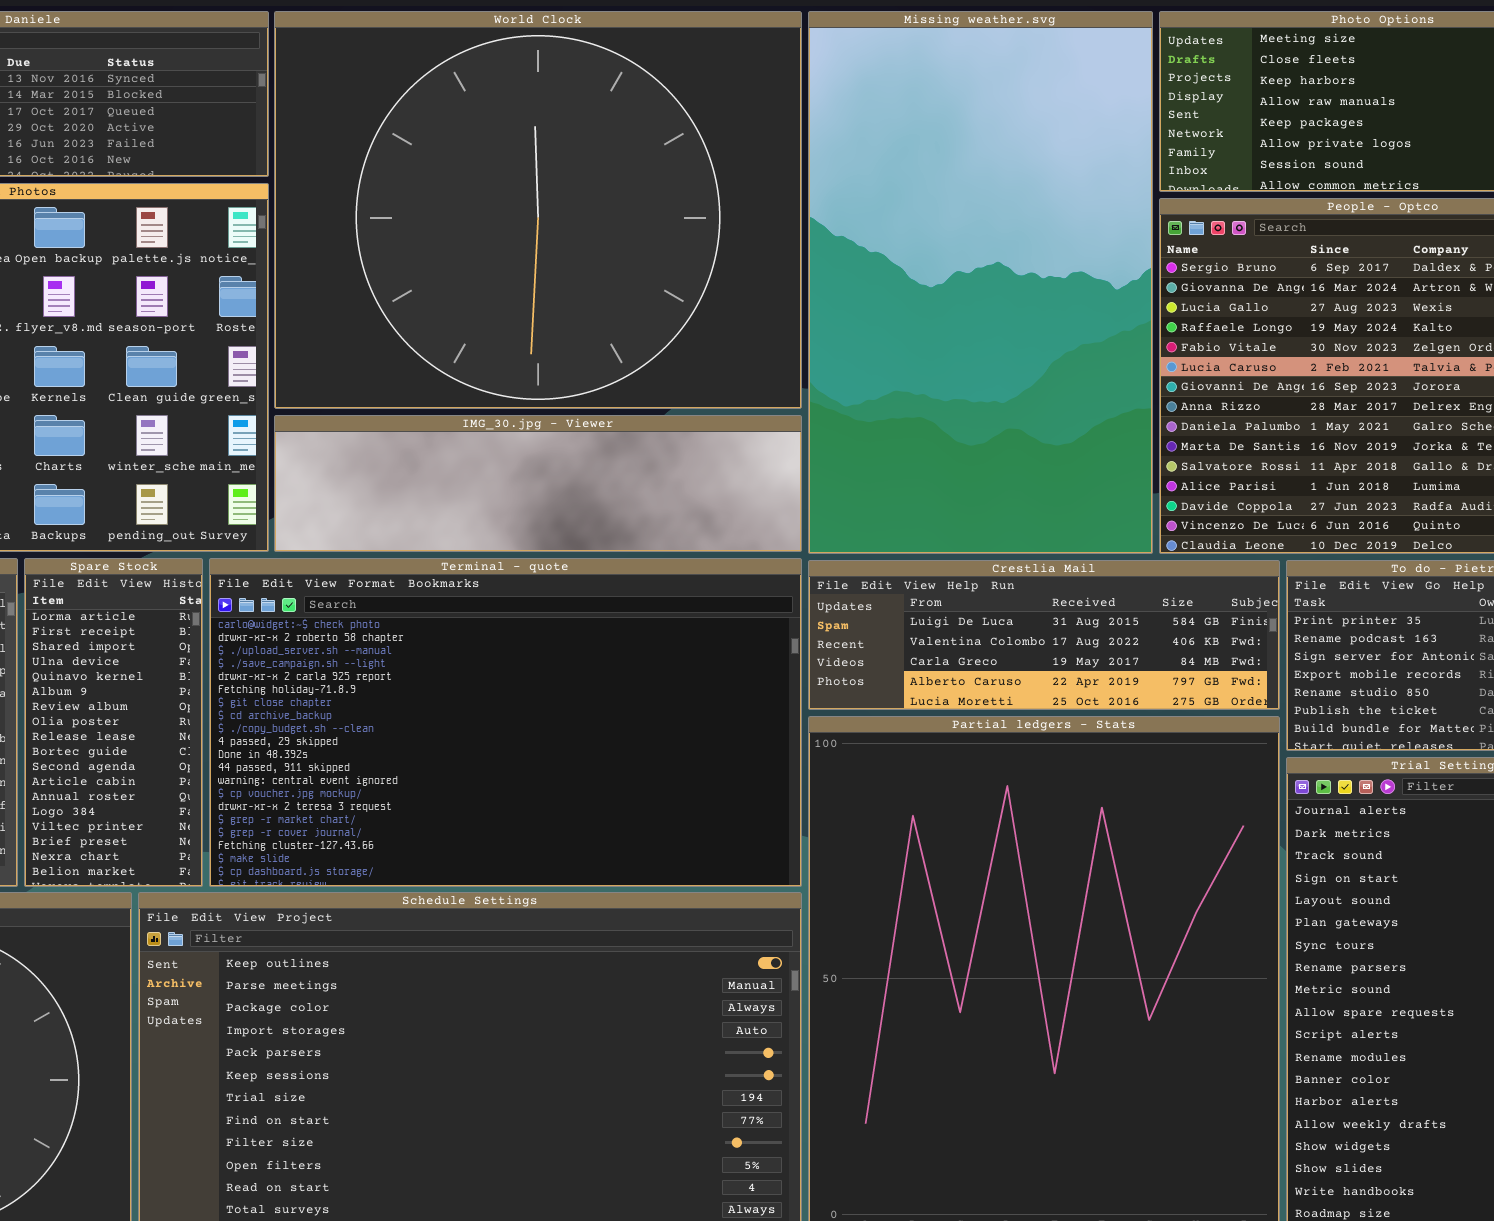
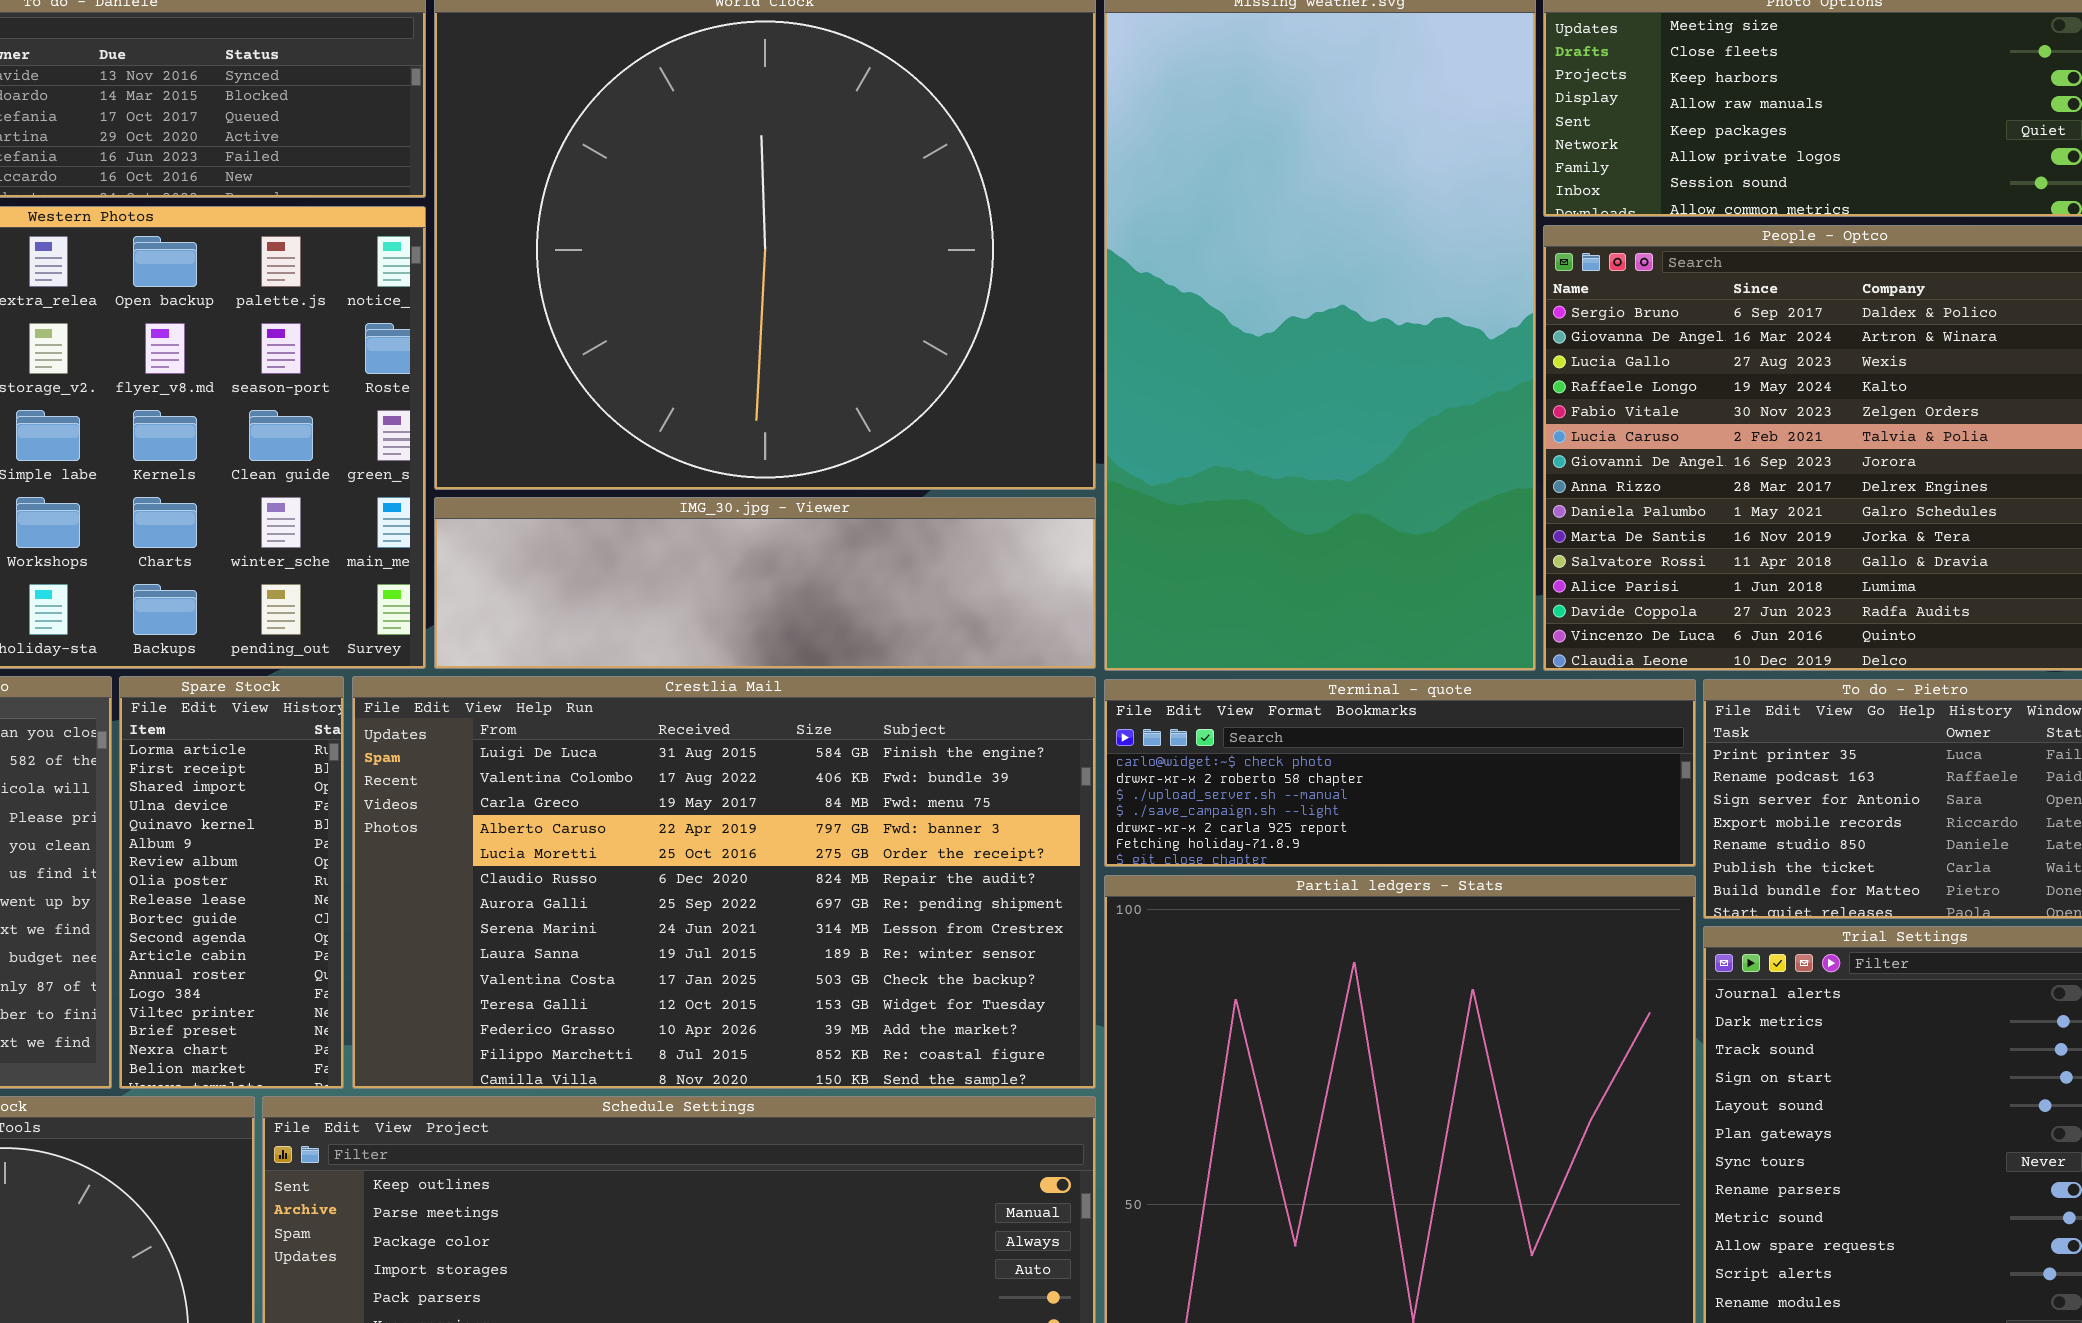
Terminal - quote: [209,558,802,887] -> [1104,679,1696,867], moved, resized
Crestlia Mail: [808,560,1280,710] -> [352,676,1096,1089], moved, resized

